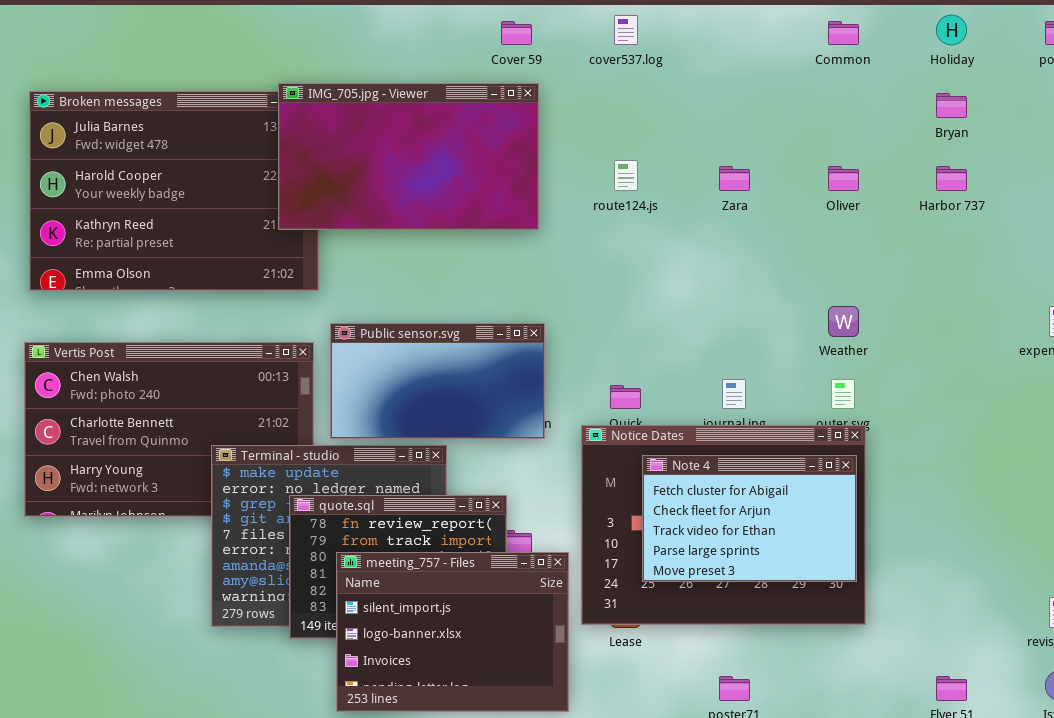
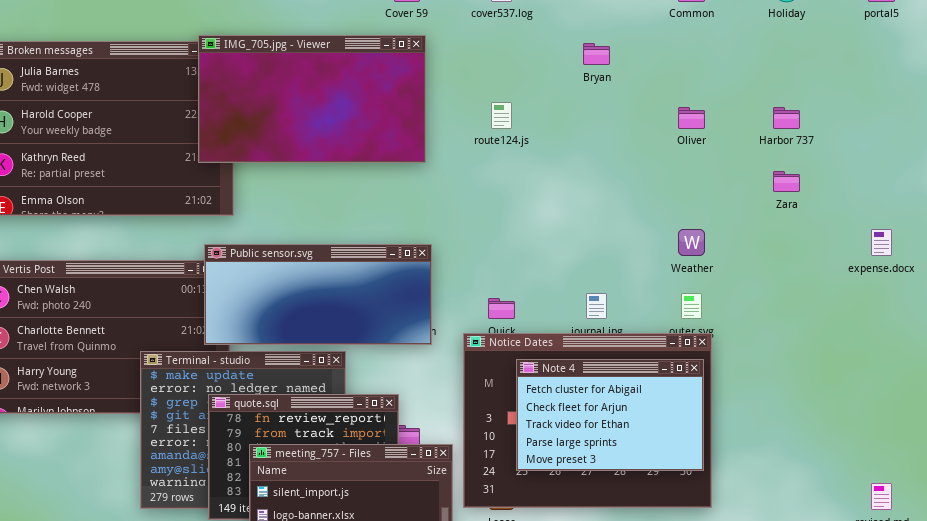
Bryan: [936,93,967,118] -> [583,43,610,65], moved
Zara: [719,166,750,191] -> [773,171,800,192], moved
Public sensor.svg: [330,323,545,439] -> [204,244,432,345], resized

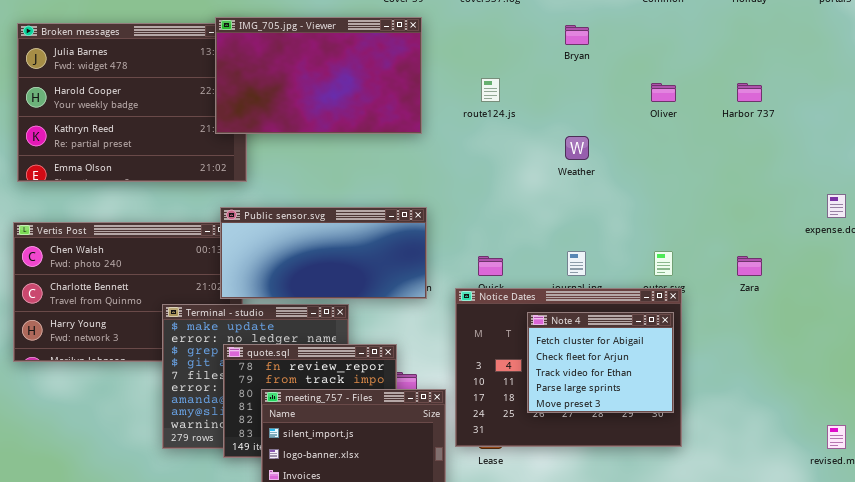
Zara: [773,171,800,192] -> [737,256,762,276], moved
Weather: [678,229,705,256] -> [565,136,589,160], moved
Note 4: [516,359,704,471] -> [527,312,674,413], resized

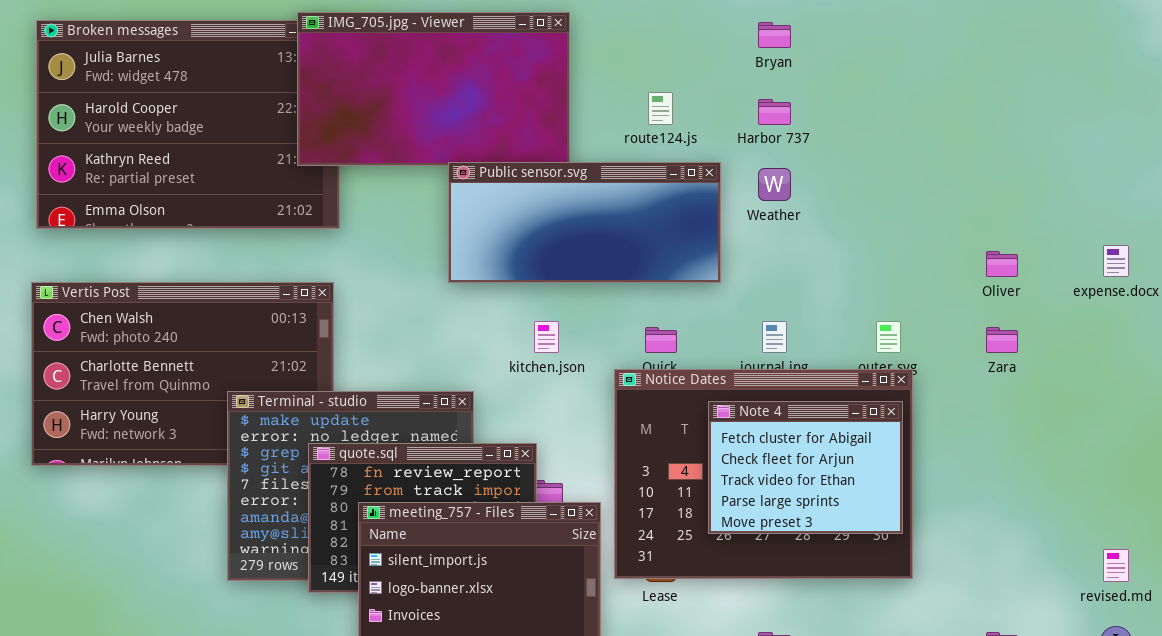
Oliver: [651,83,676,102] -> [986,251,1018,277], moved
Harbor 737: [737,83,762,102] -> [758,99,791,125], moved
Public sensor.svg: [220,207,427,299] -> [448,162,721,283], moved

